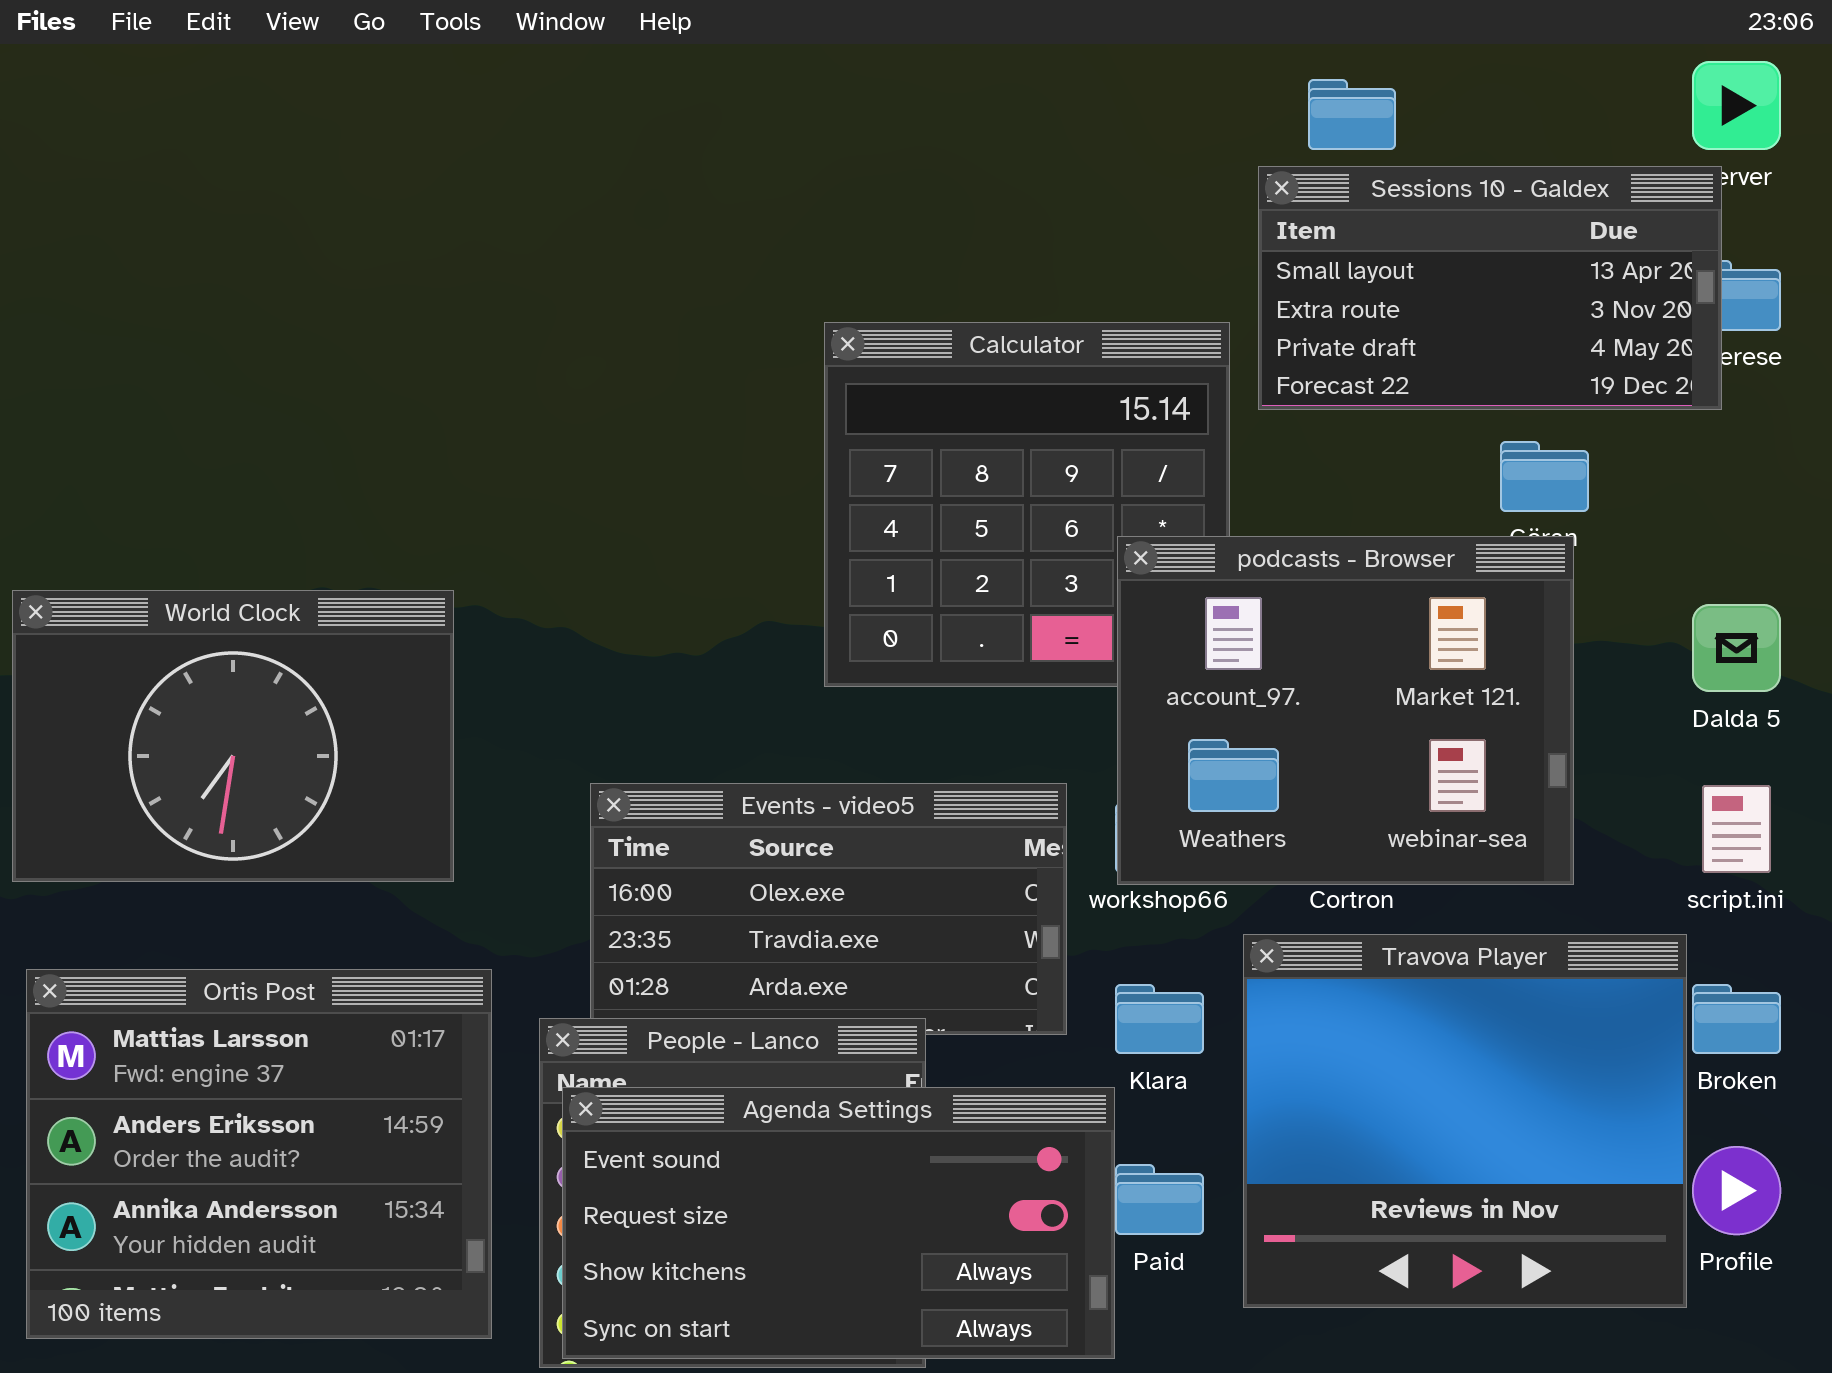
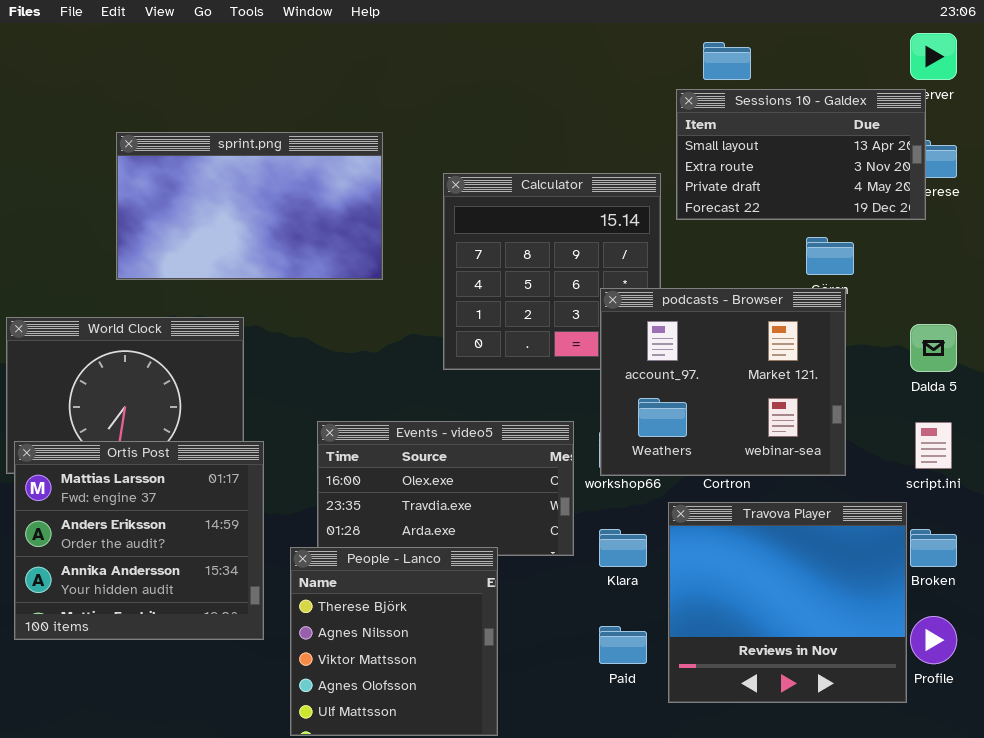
sprint.png: none -> [116,132,383,280], opened
Ortis Post: [26,969,492,1339] -> [14,441,264,640], moved
Agenda Settings: [562,1087,1115,1359] -> none, closed

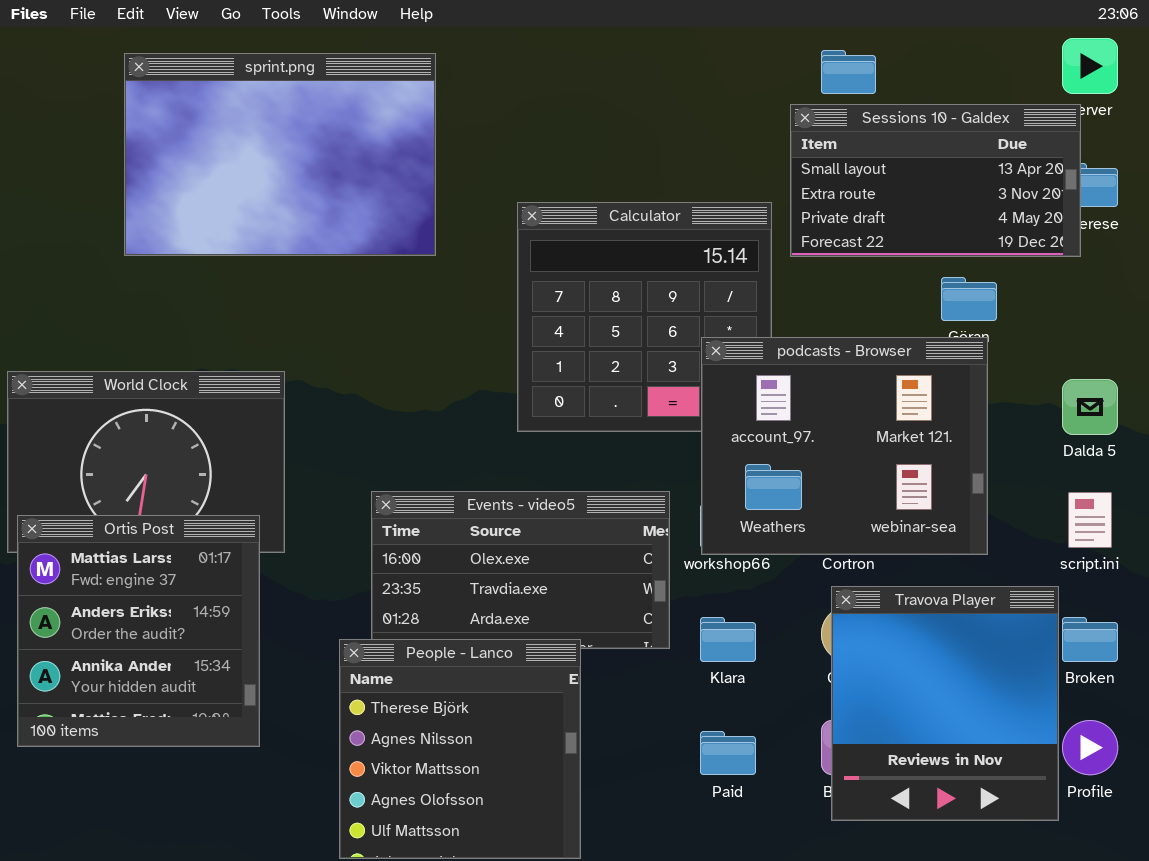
sprint.png: [116,132,383,280] -> [124,53,436,256], moved, resized
Ortis Post: [14,441,264,640] -> [17,515,260,747], resized
Travova Player: [668,502,907,703] -> [831,586,1059,821], resized

